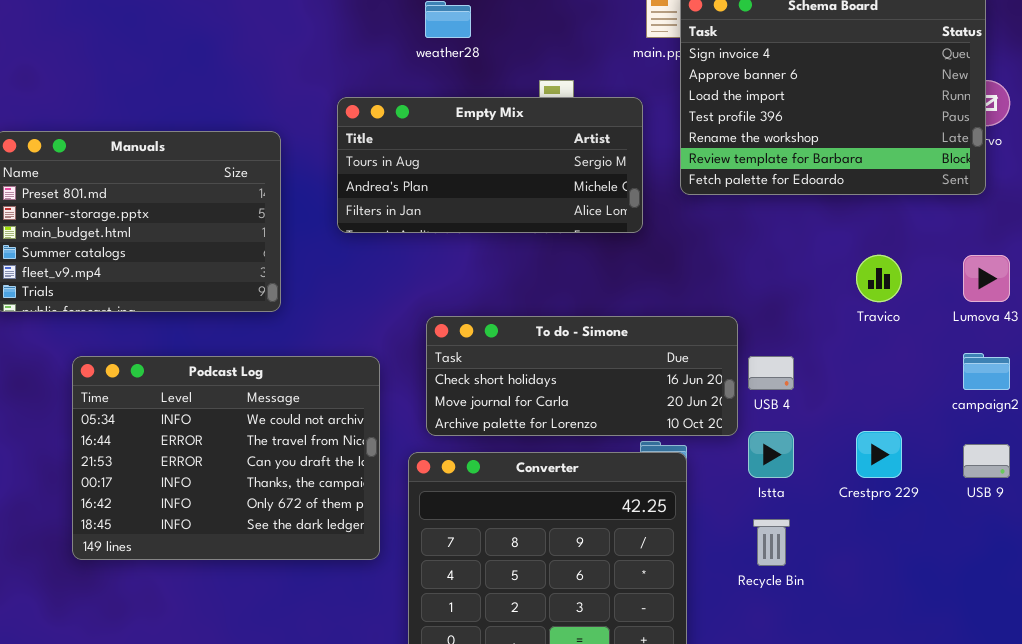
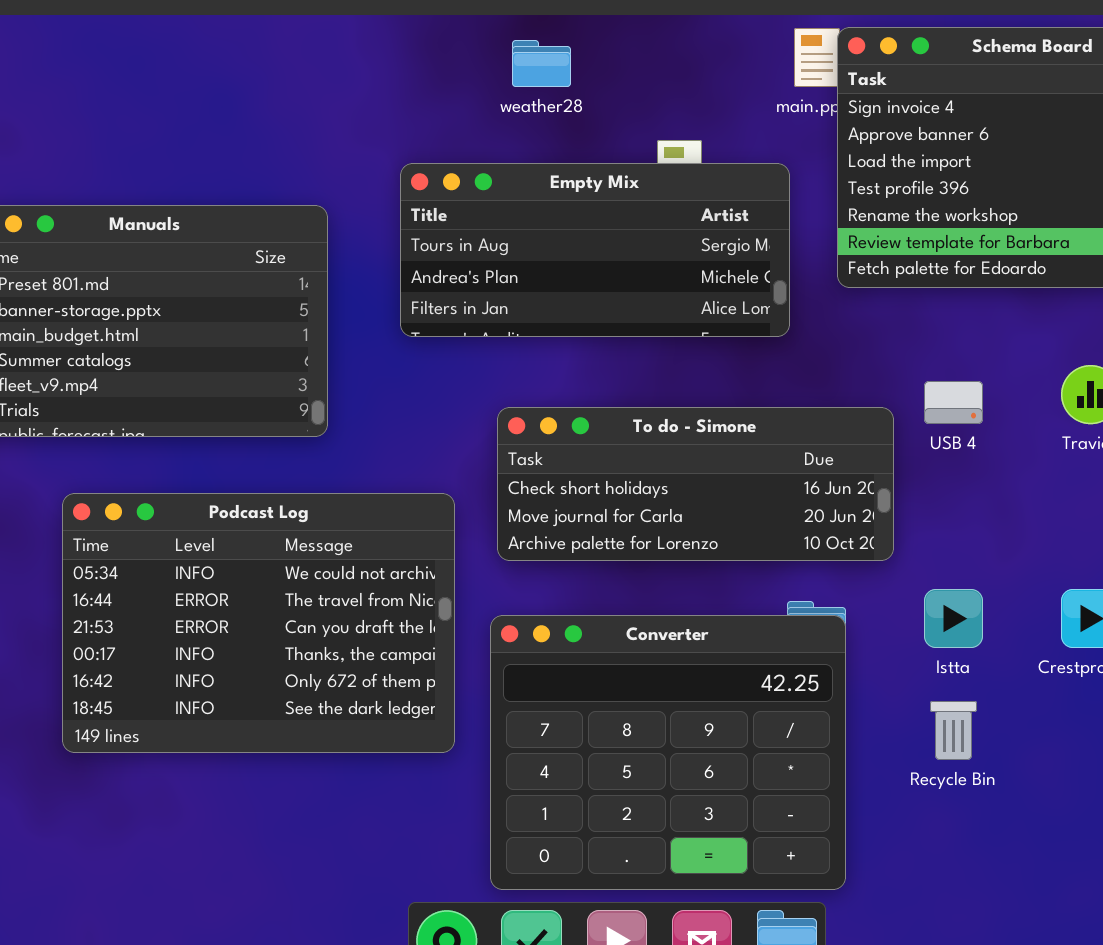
To do - Simone: [426,316,738,436] -> [497,407,894,561], moved
USB 4: [748,356,794,390] -> [924,381,983,424], moved

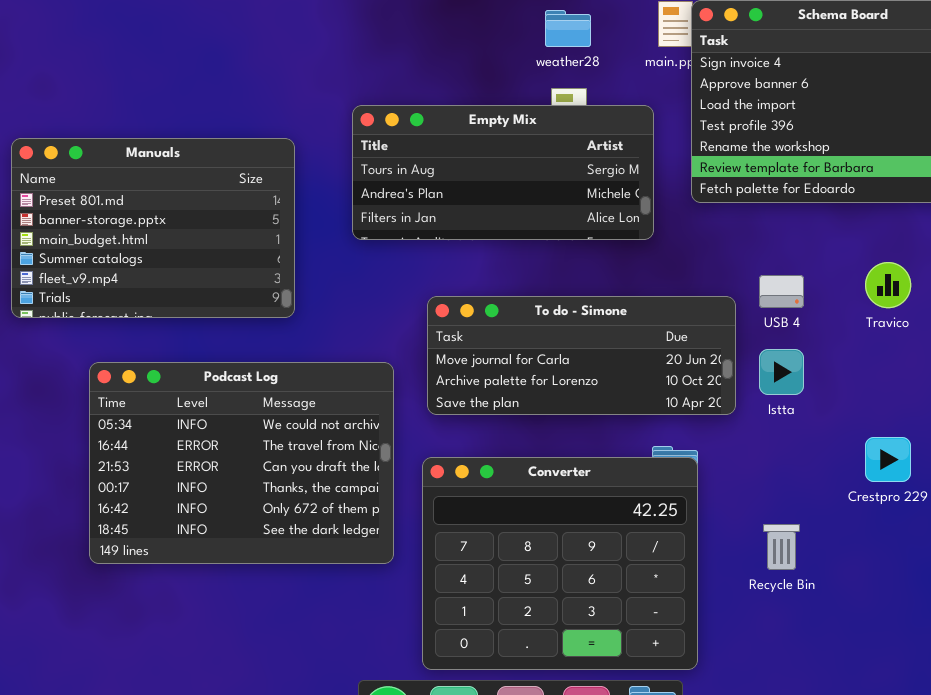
weather28: [512,40,571,87] -> [545,10,591,47], moved
To do - Simone: [497,407,894,561] -> [427,296,736,415], scrolled down 1 row
Istta: [924,589,983,648] -> [759,349,804,395], moved

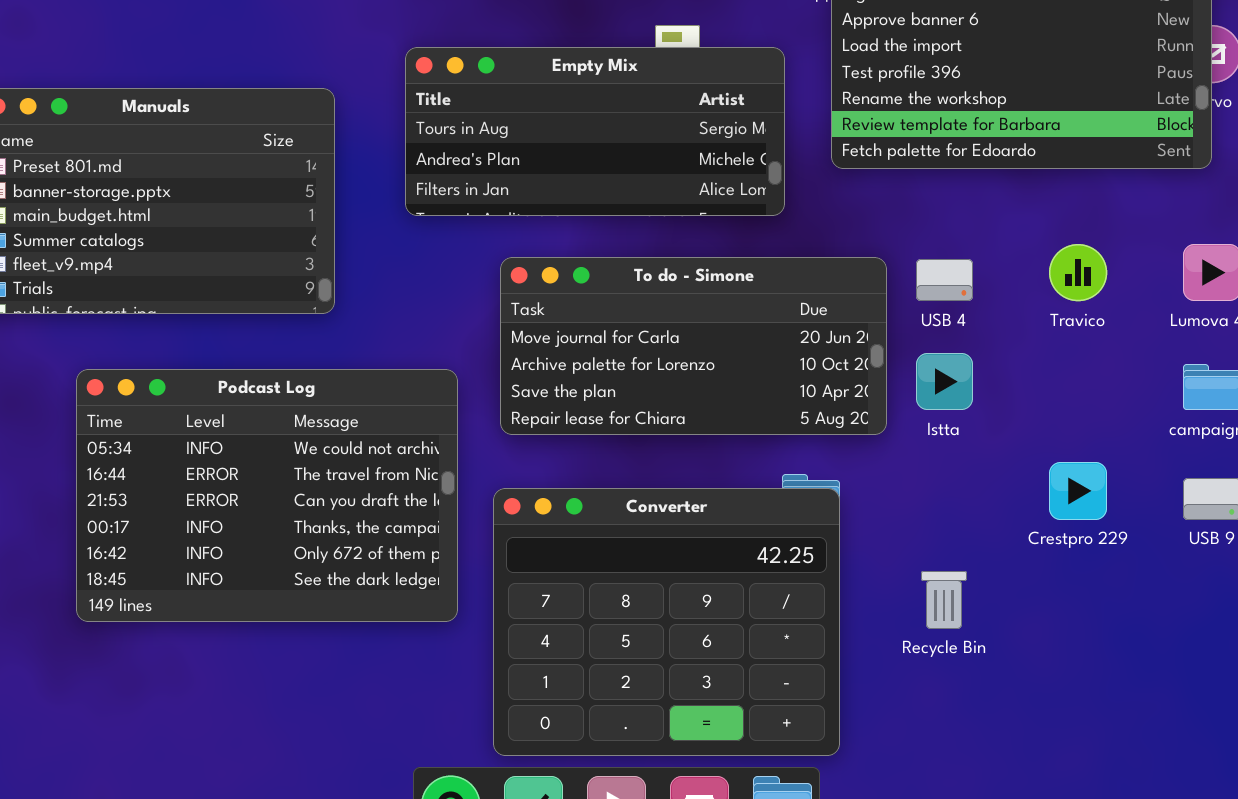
To do - Simone: [427,296,736,415] -> [500,257,887,435], resized

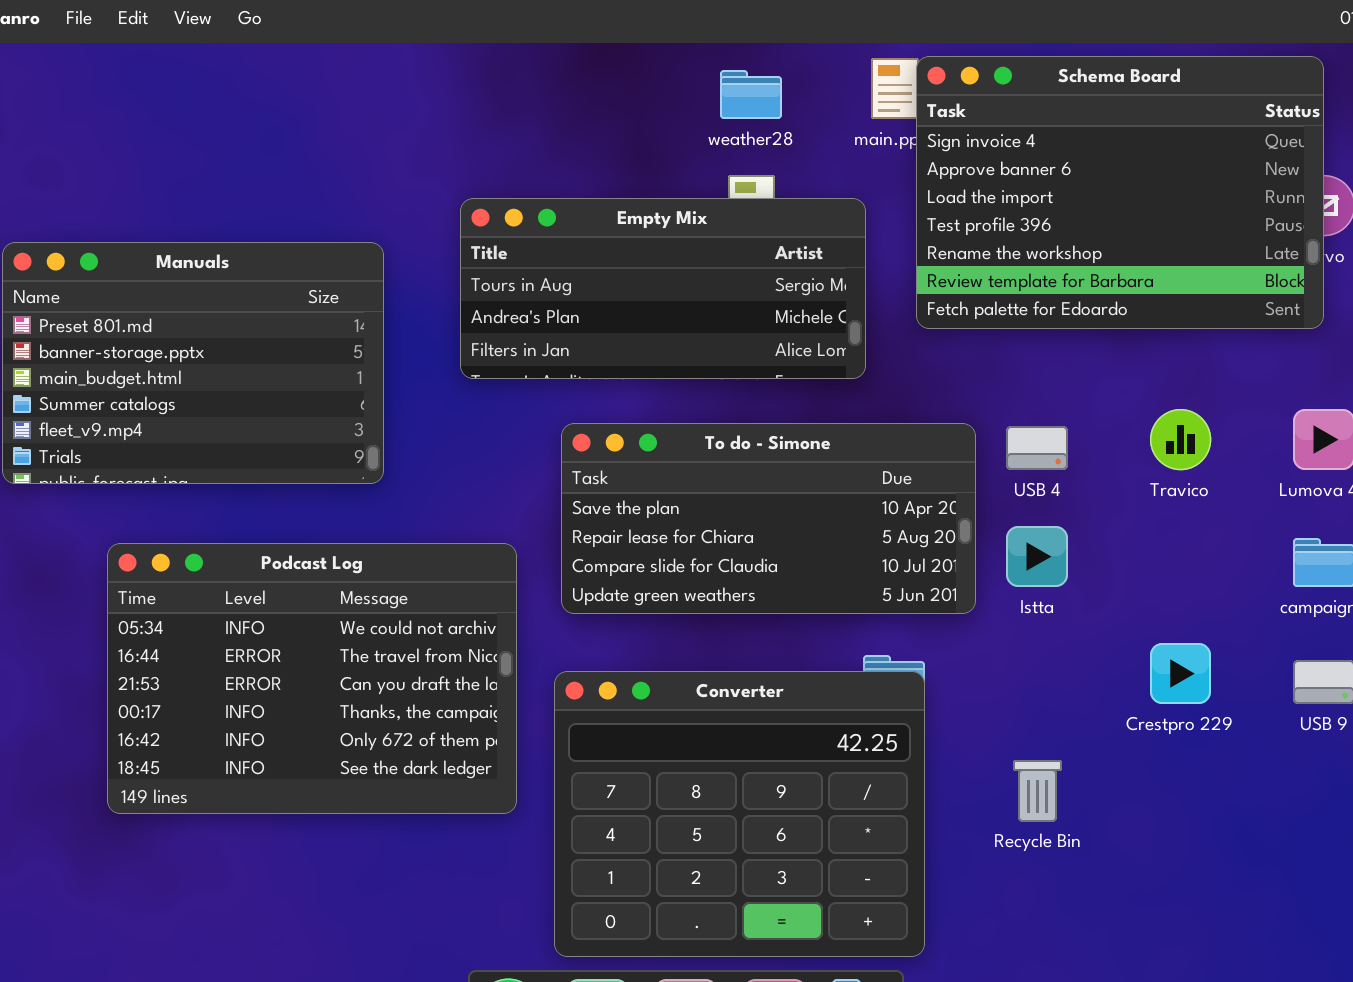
To do - Simone: [500,257,887,435] -> [561,423,976,614], scrolled down 2 rows

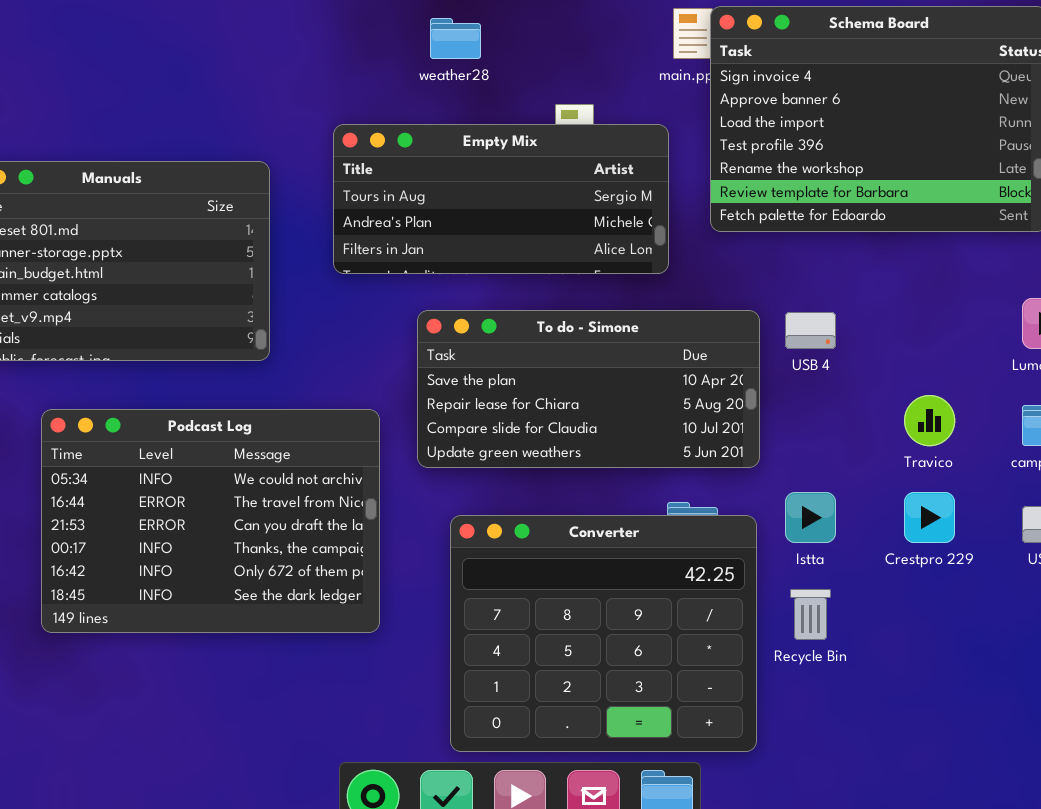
weather28: [720,70,782,119] -> [430,18,481,59], moved
Travico: [1150,409,1211,470] -> [904,395,955,446], moved
Istta: [1006,526,1068,587] -> [785,492,836,543], moved
Converter: [554,671,925,957] -> [450,515,757,752], moved

